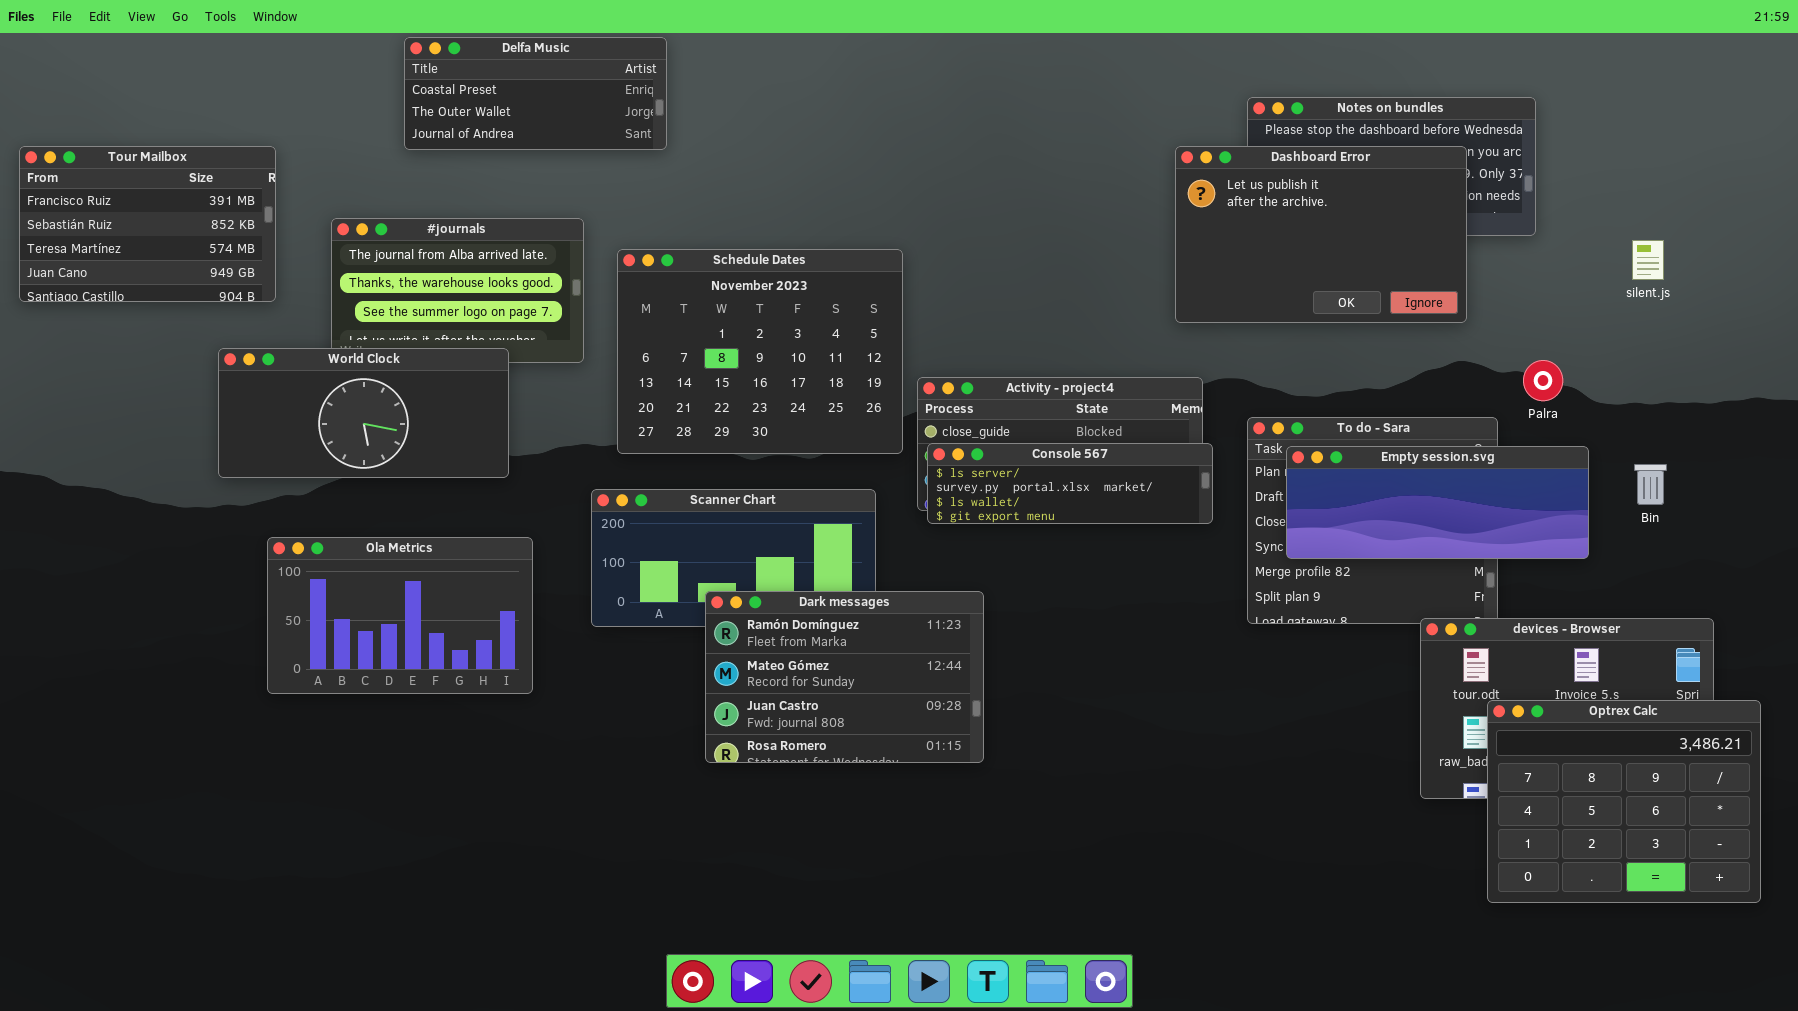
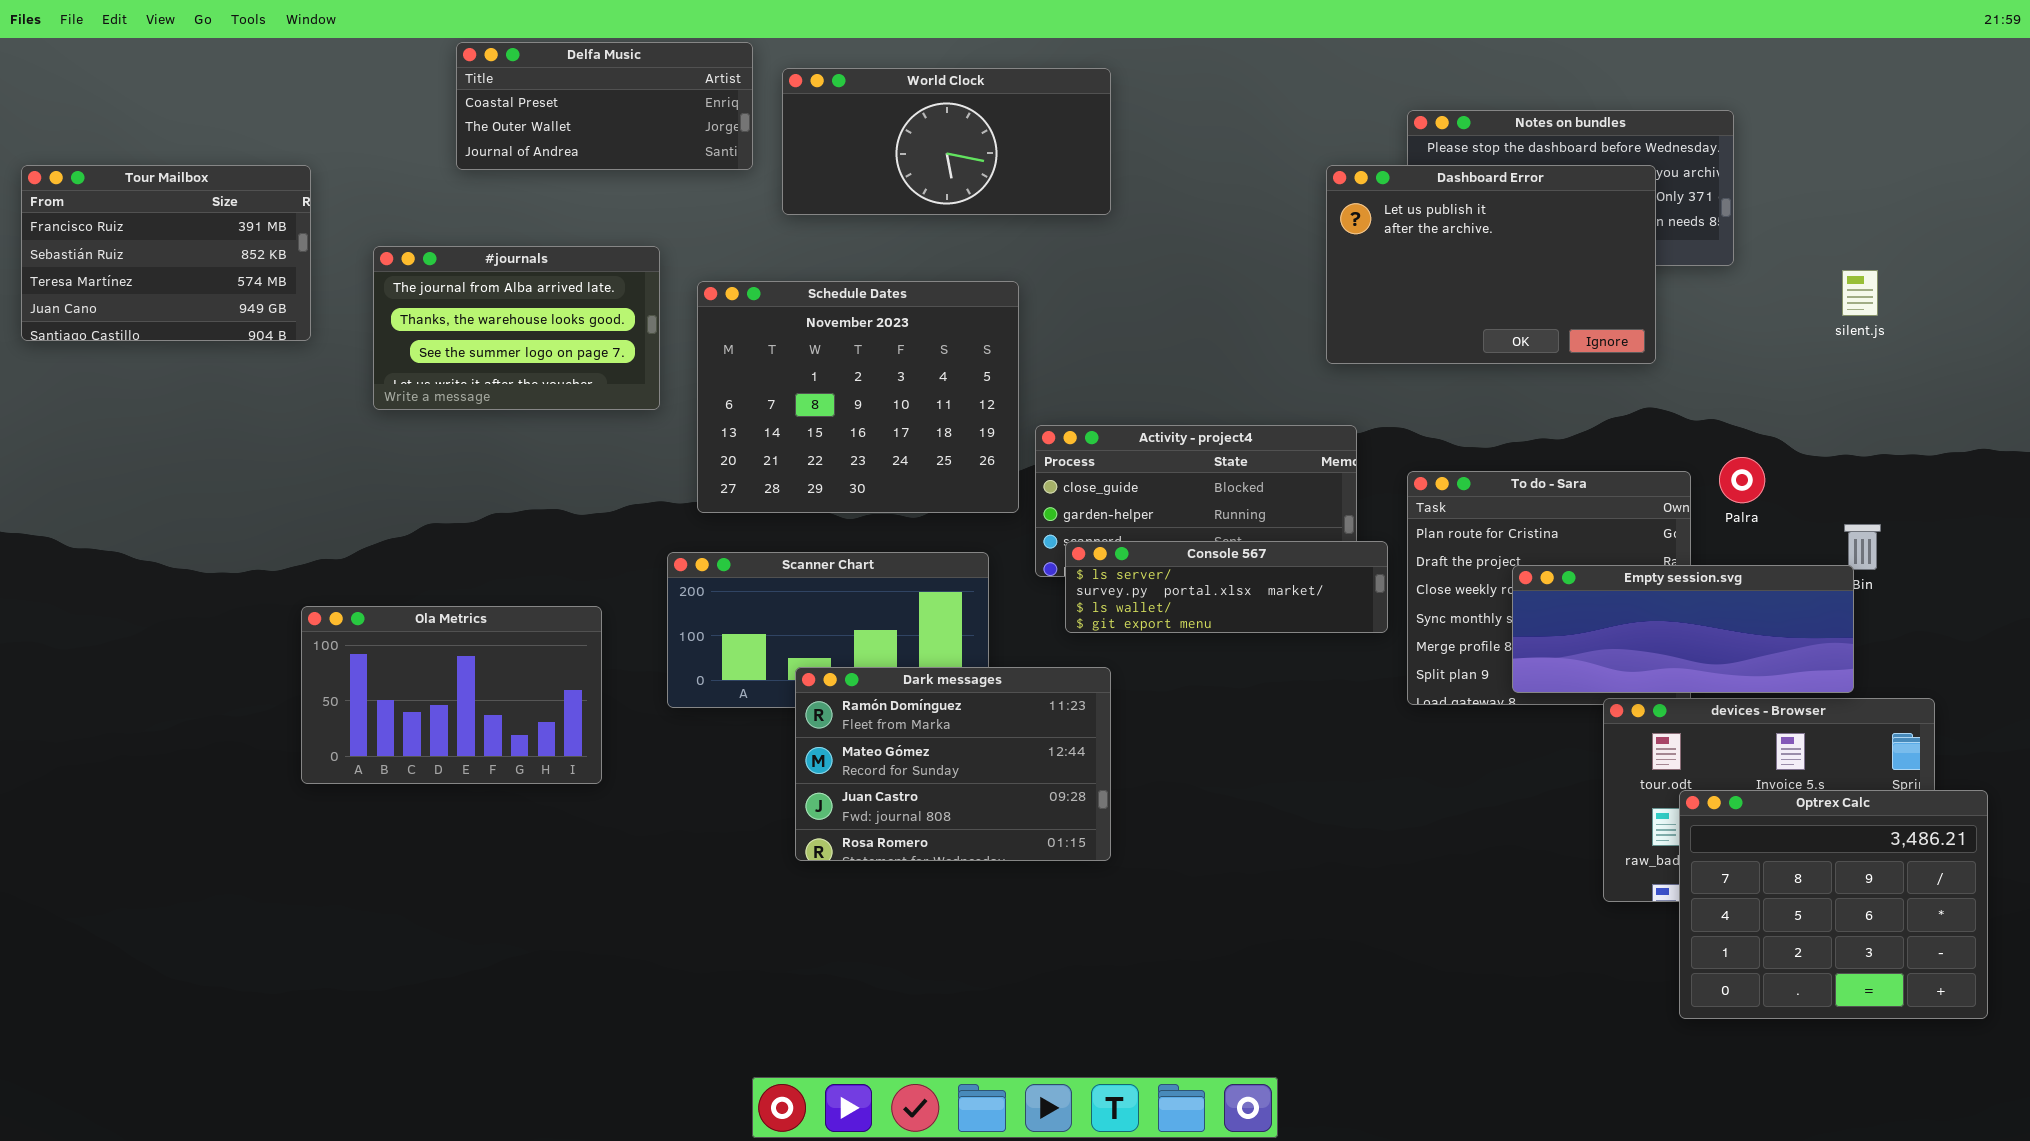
World Clock: [218,348,509,478] -> [782,68,1111,215], moved
Palra: [1523,360,1563,401] -> [1719,457,1765,503], moved
Console 567: [927,443,1213,524] -> [1065,541,1388,633], moved
Empty session.svg: [1286,446,1589,559] -> [1512,565,1854,693], moved

